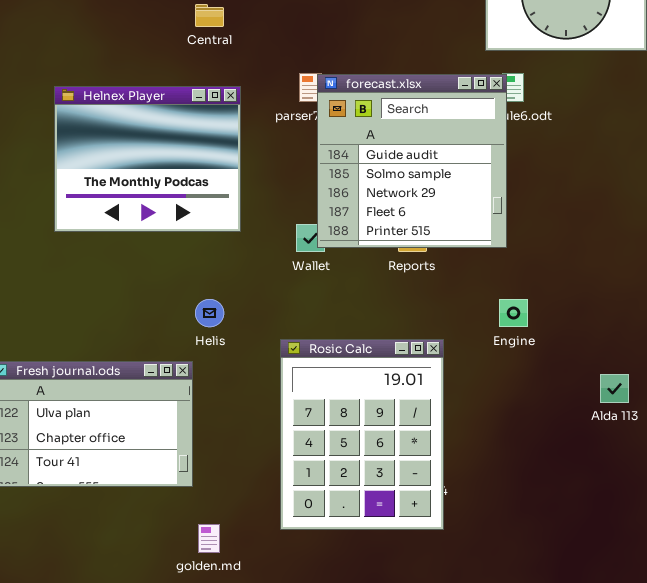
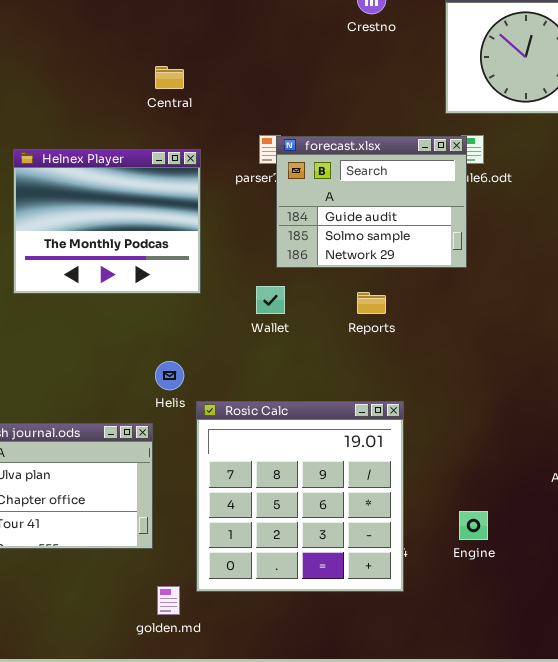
forecast.xlsx: [317,74,507,248] -> [276,136,467,268], resized
Engine: [499,299,528,327] -> [459,511,488,540], moved
Rosic Calc: [280,339,444,530] -> [196,401,404,592], resized

